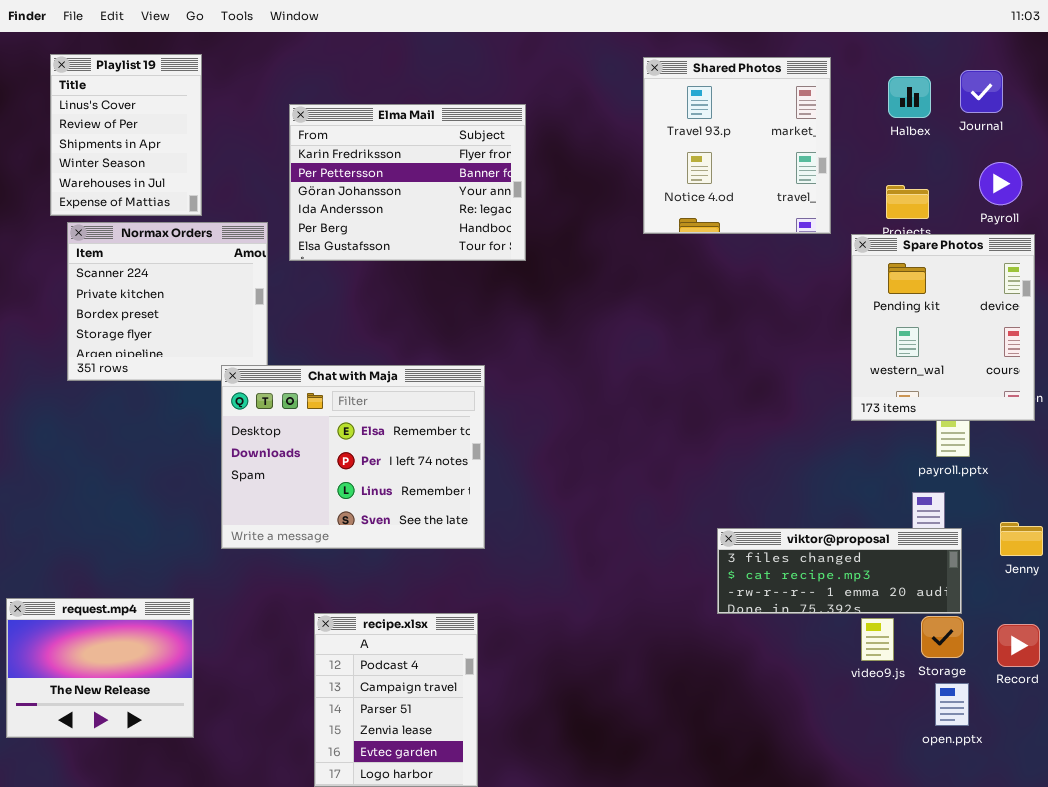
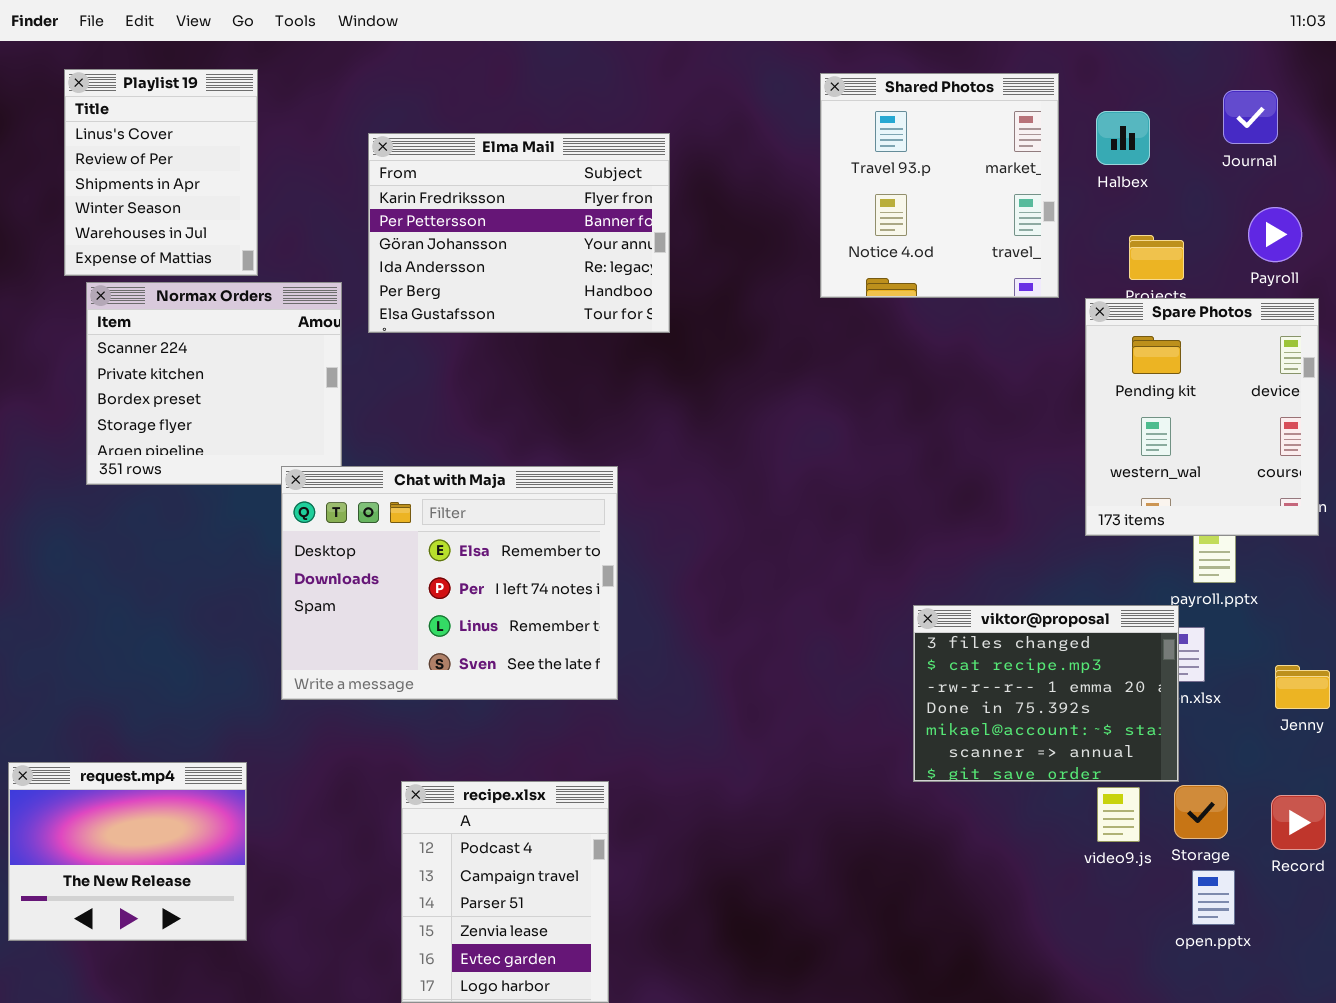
Halbex: [888,76,931,118] -> [1096,111,1150,165], moved
viktor@proposal: [717,528,962,614] -> [913,605,1179,782], resized

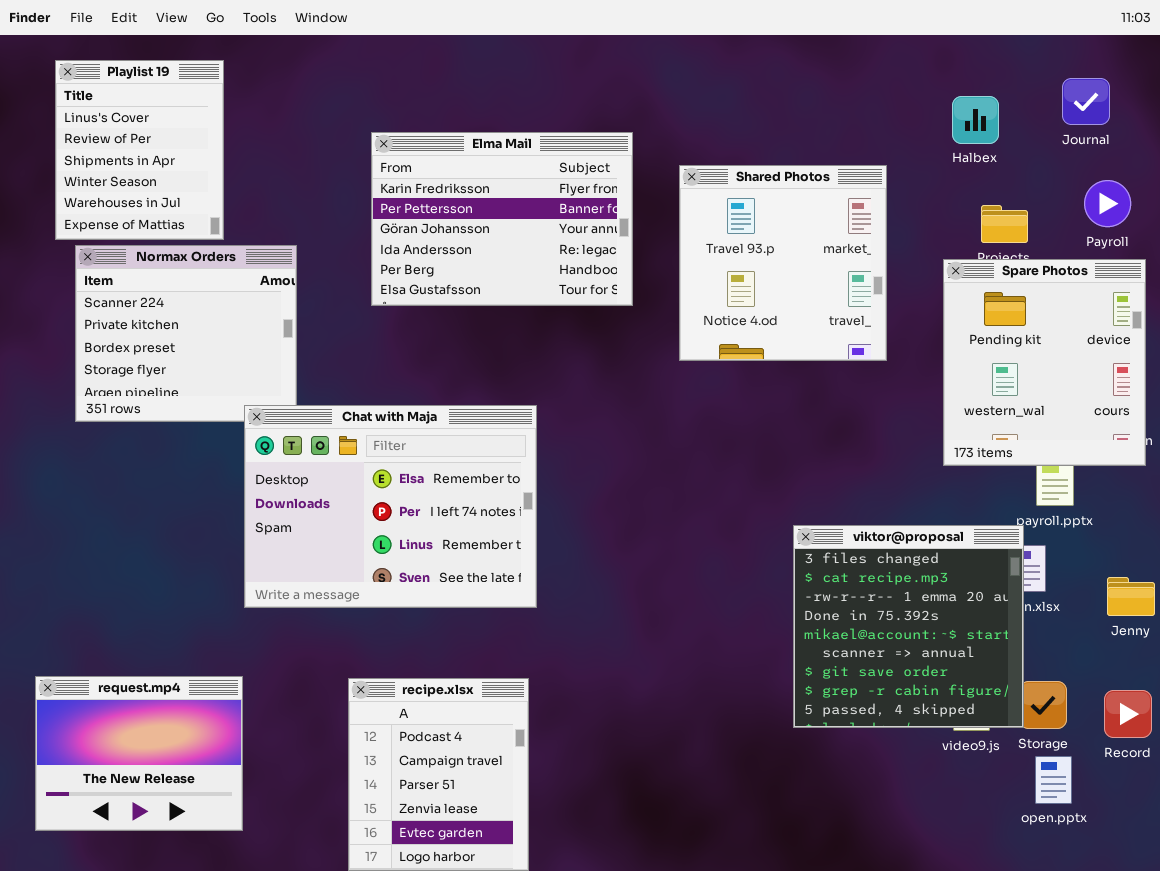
Shared Photos: [820,73,1059,298] -> [679,165,887,361], moved
Elma Mail: [368,133,670,333] -> [371,132,633,306], moved
viktor@proposal: [913,605,1179,782] -> [793,525,1024,728], resized
request.mp4: [8,762,247,941] -> [35,676,243,831], moved

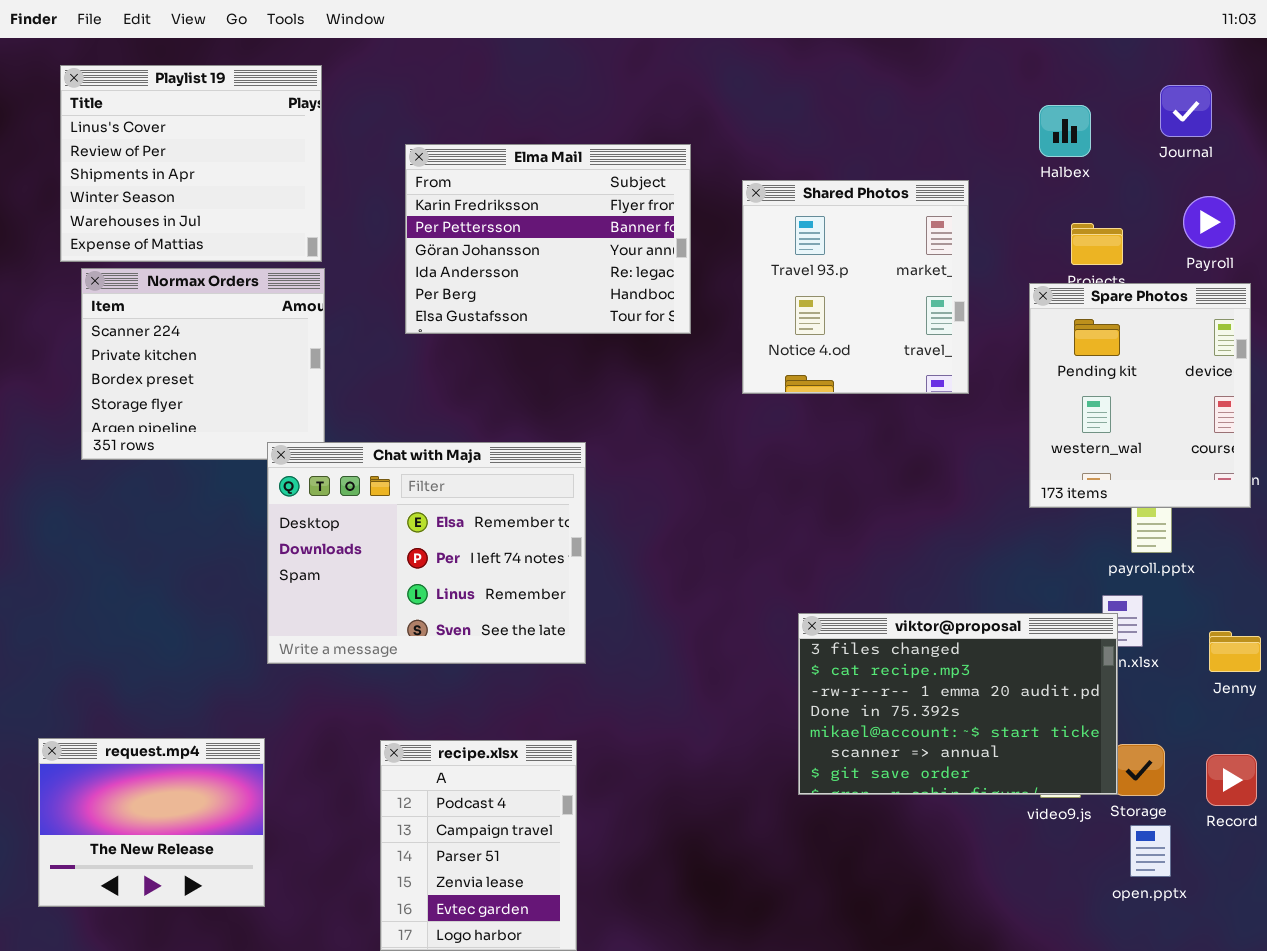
Playlist 19: [55,60,224,240] -> [60,65,322,262], resized
viktor@proposal: [793,525,1024,728] -> [798,613,1118,795], resized

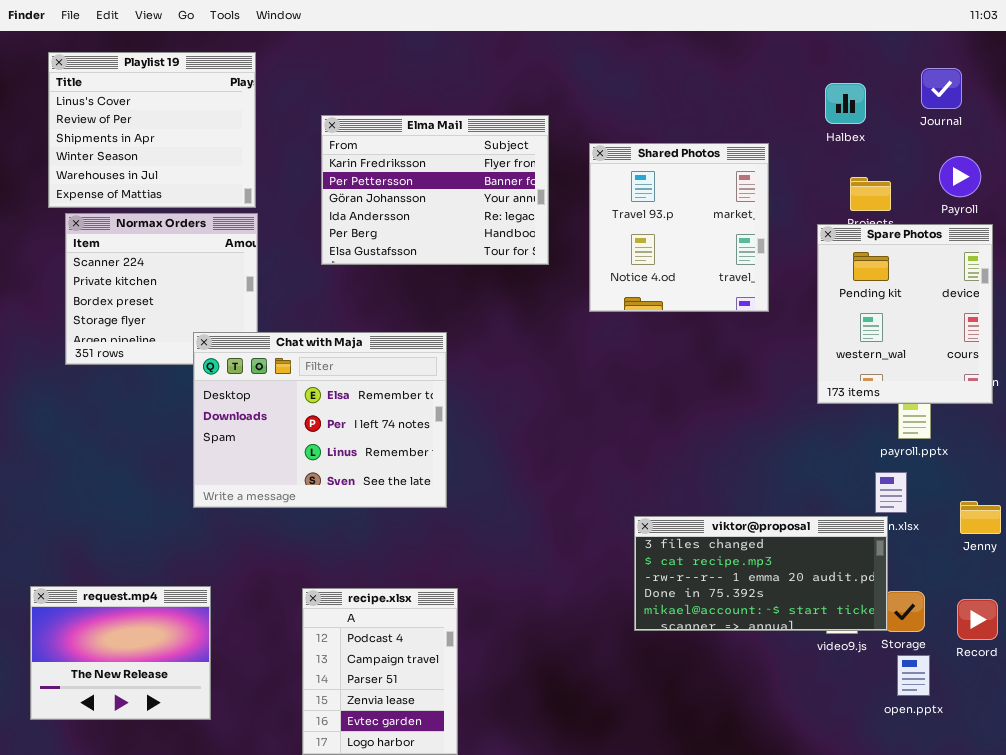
Chat with Maja: [267,442,586,664] -> [193,332,447,508], moved
viktor@proposal: [798,613,1118,795] -> [634,516,888,631], resized

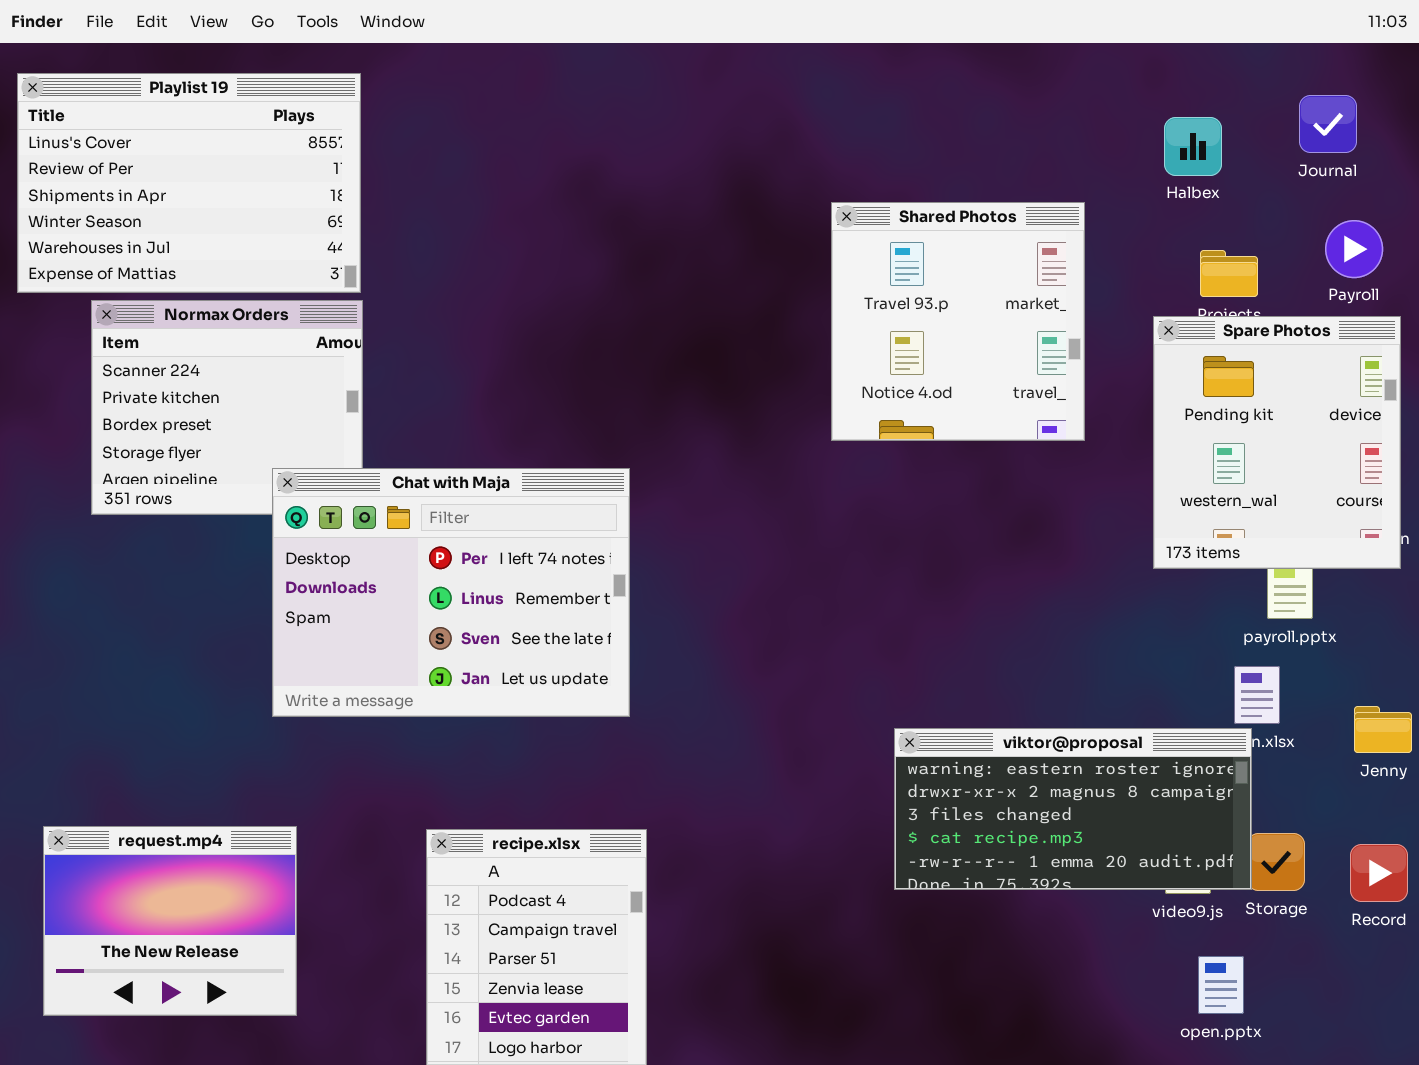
Playlist 19: [48,52,256,208] -> [17,73,361,293], resized
Elma Mail: [321,115,549,265] -> none, closed
Chat with Maja: [193,332,447,508] -> [272,468,630,717], scrolled down 1 row
viktor@proposal: [634,516,888,631] -> [894,728,1252,890], scrolled up 2 rows
open.pptx: [897,655,930,696] -> [1198,956,1244,1014], moved

